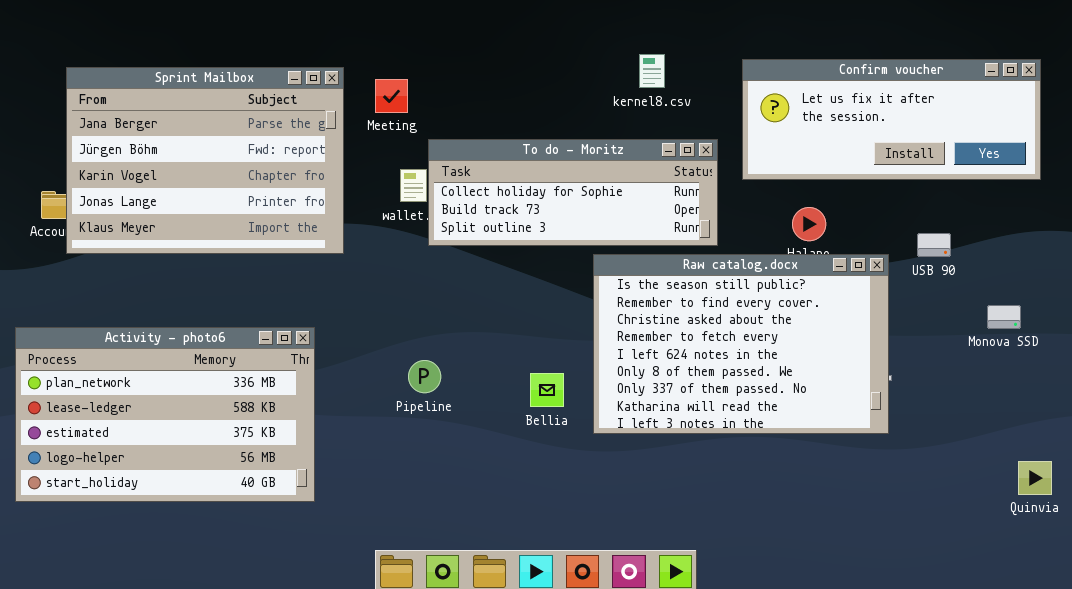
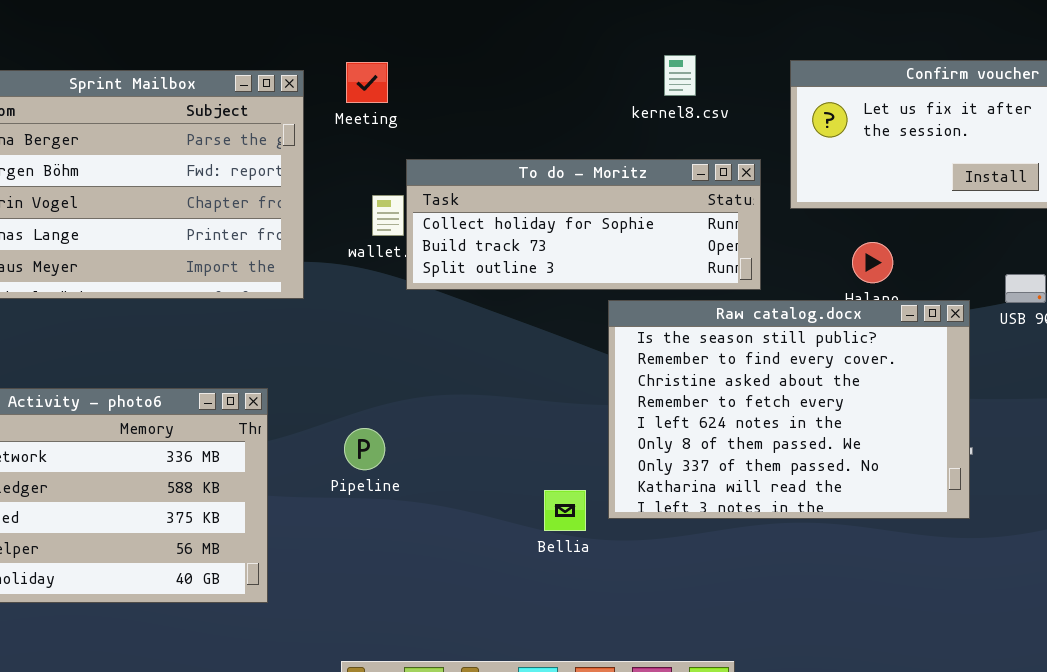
Meeting: [375,79,408,113] -> [346,62,388,103], moved
Pipeline: [408,360,441,393] -> [344,428,385,470], moved
Bellia: [530,373,564,407] -> [544,490,586,531], moved

